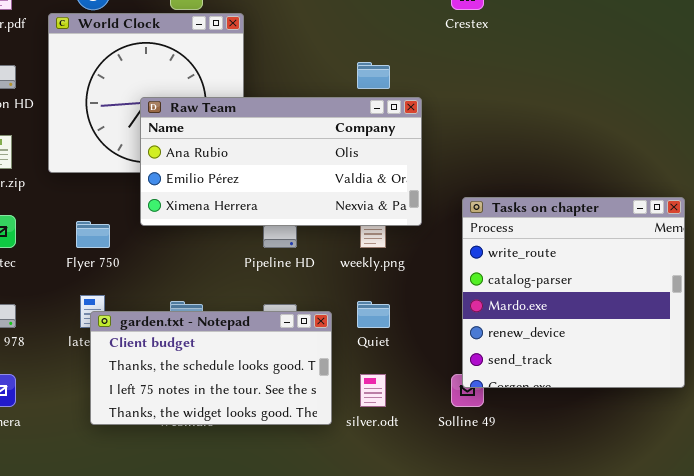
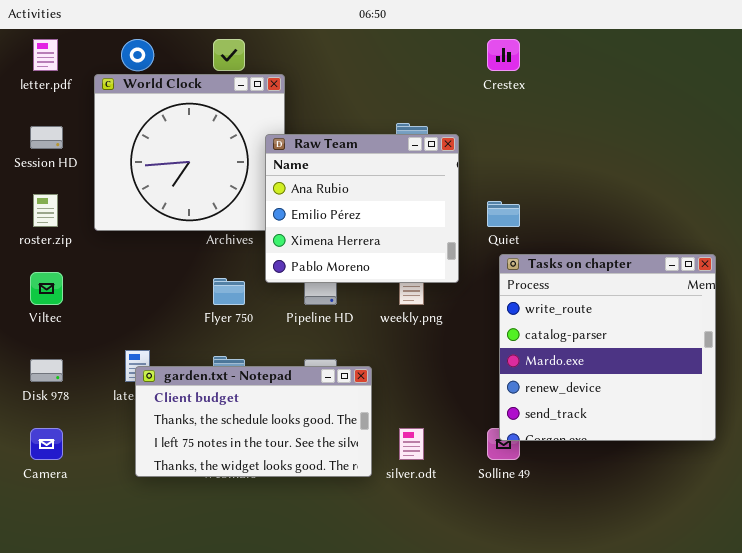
Raw Team: [140,97,422,226] -> [265,134,459,283], resized
Flyer 750: [76,221,110,248] -> [213,278,245,305], moved
Quiet: [357,301,390,328] -> [487,201,520,227], moved

